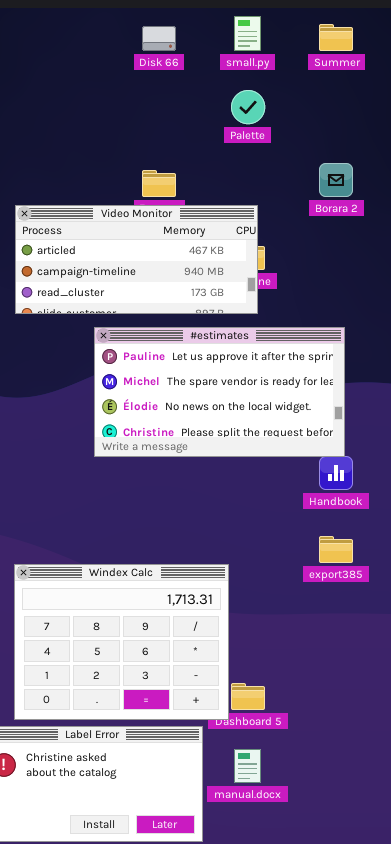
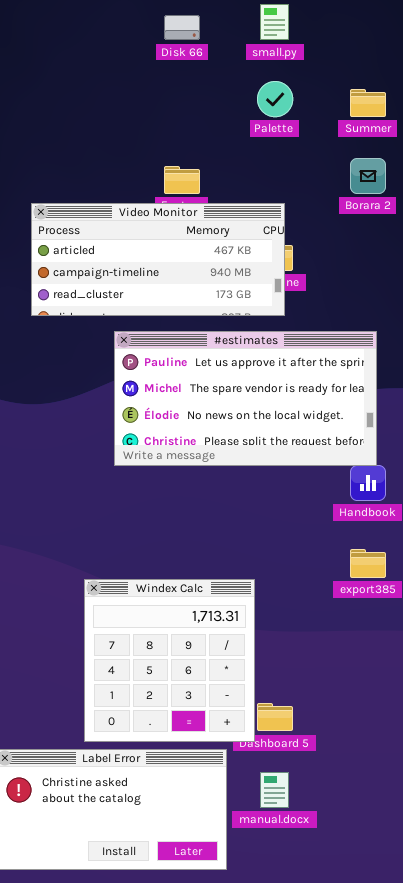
Summer: [319,24,353,51] -> [350,89,386,117], moved
Windex Calc: [14,564,229,720] -> [84,579,255,742], resized

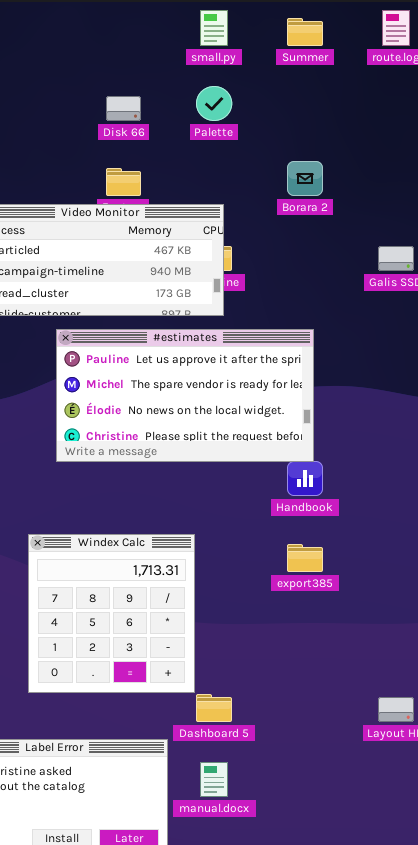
Disk 66: [164,15,200,40] -> [106,96,141,121], moved
Summer: [350,89,386,117] -> [287,18,323,46], moved
Windex Calc: [84,579,255,742] -> [28,534,195,693], moved

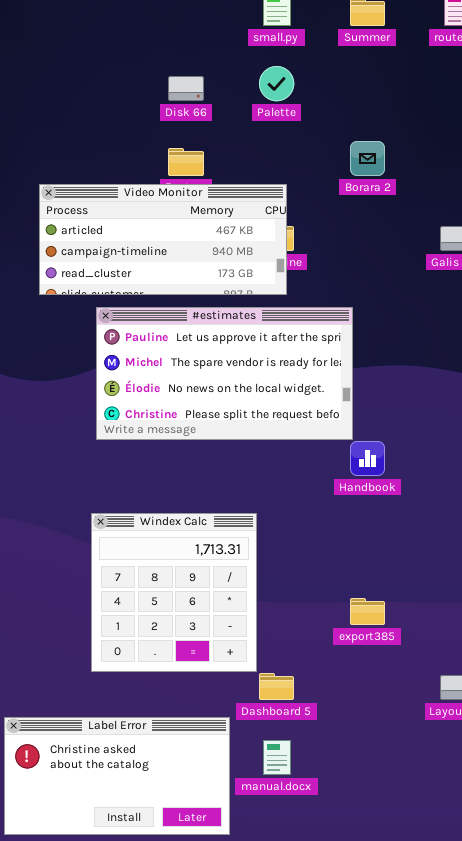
#estimates: [56,329,314,462] -> [96,307,353,440], moved
export385: [287,544,323,572] -> [350,598,385,625], moved

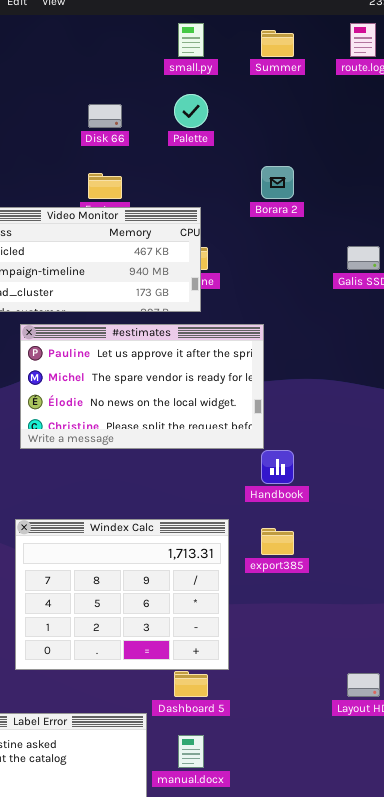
Windex Calc: [91,513,257,672] -> [15,519,229,670], resized
export385: [350,598,385,625] -> [261,528,294,555], moved

